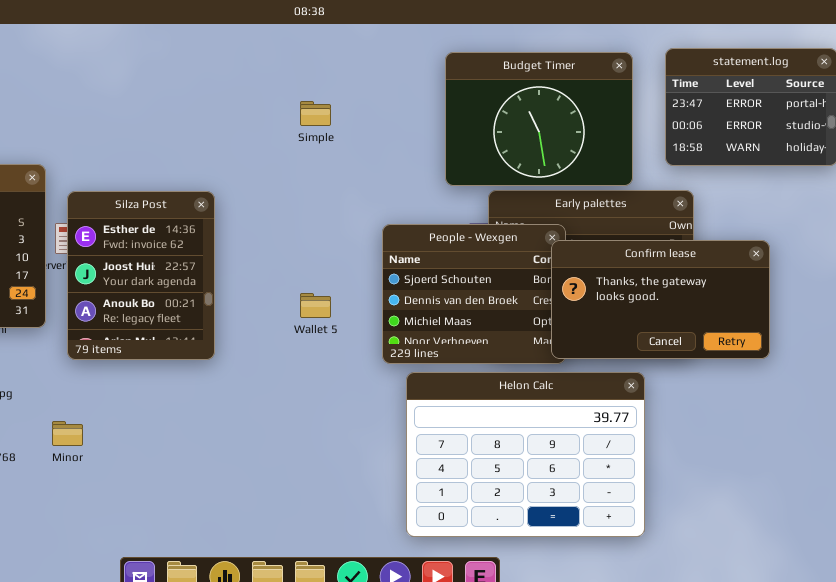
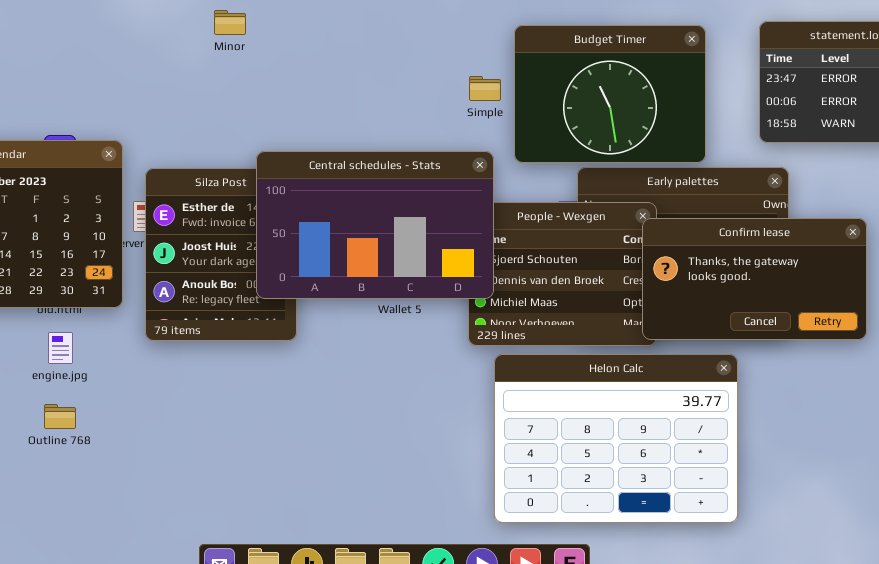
Budget Timer: [445,52,633,186] -> [514,25,706,163], moved
Simple: [300,101,331,126] -> [469,76,501,101], moved
Central schedules - Stats: none -> [256,151,494,299], opened
Minor: [52,421,83,446] -> [214,10,246,35], moved

